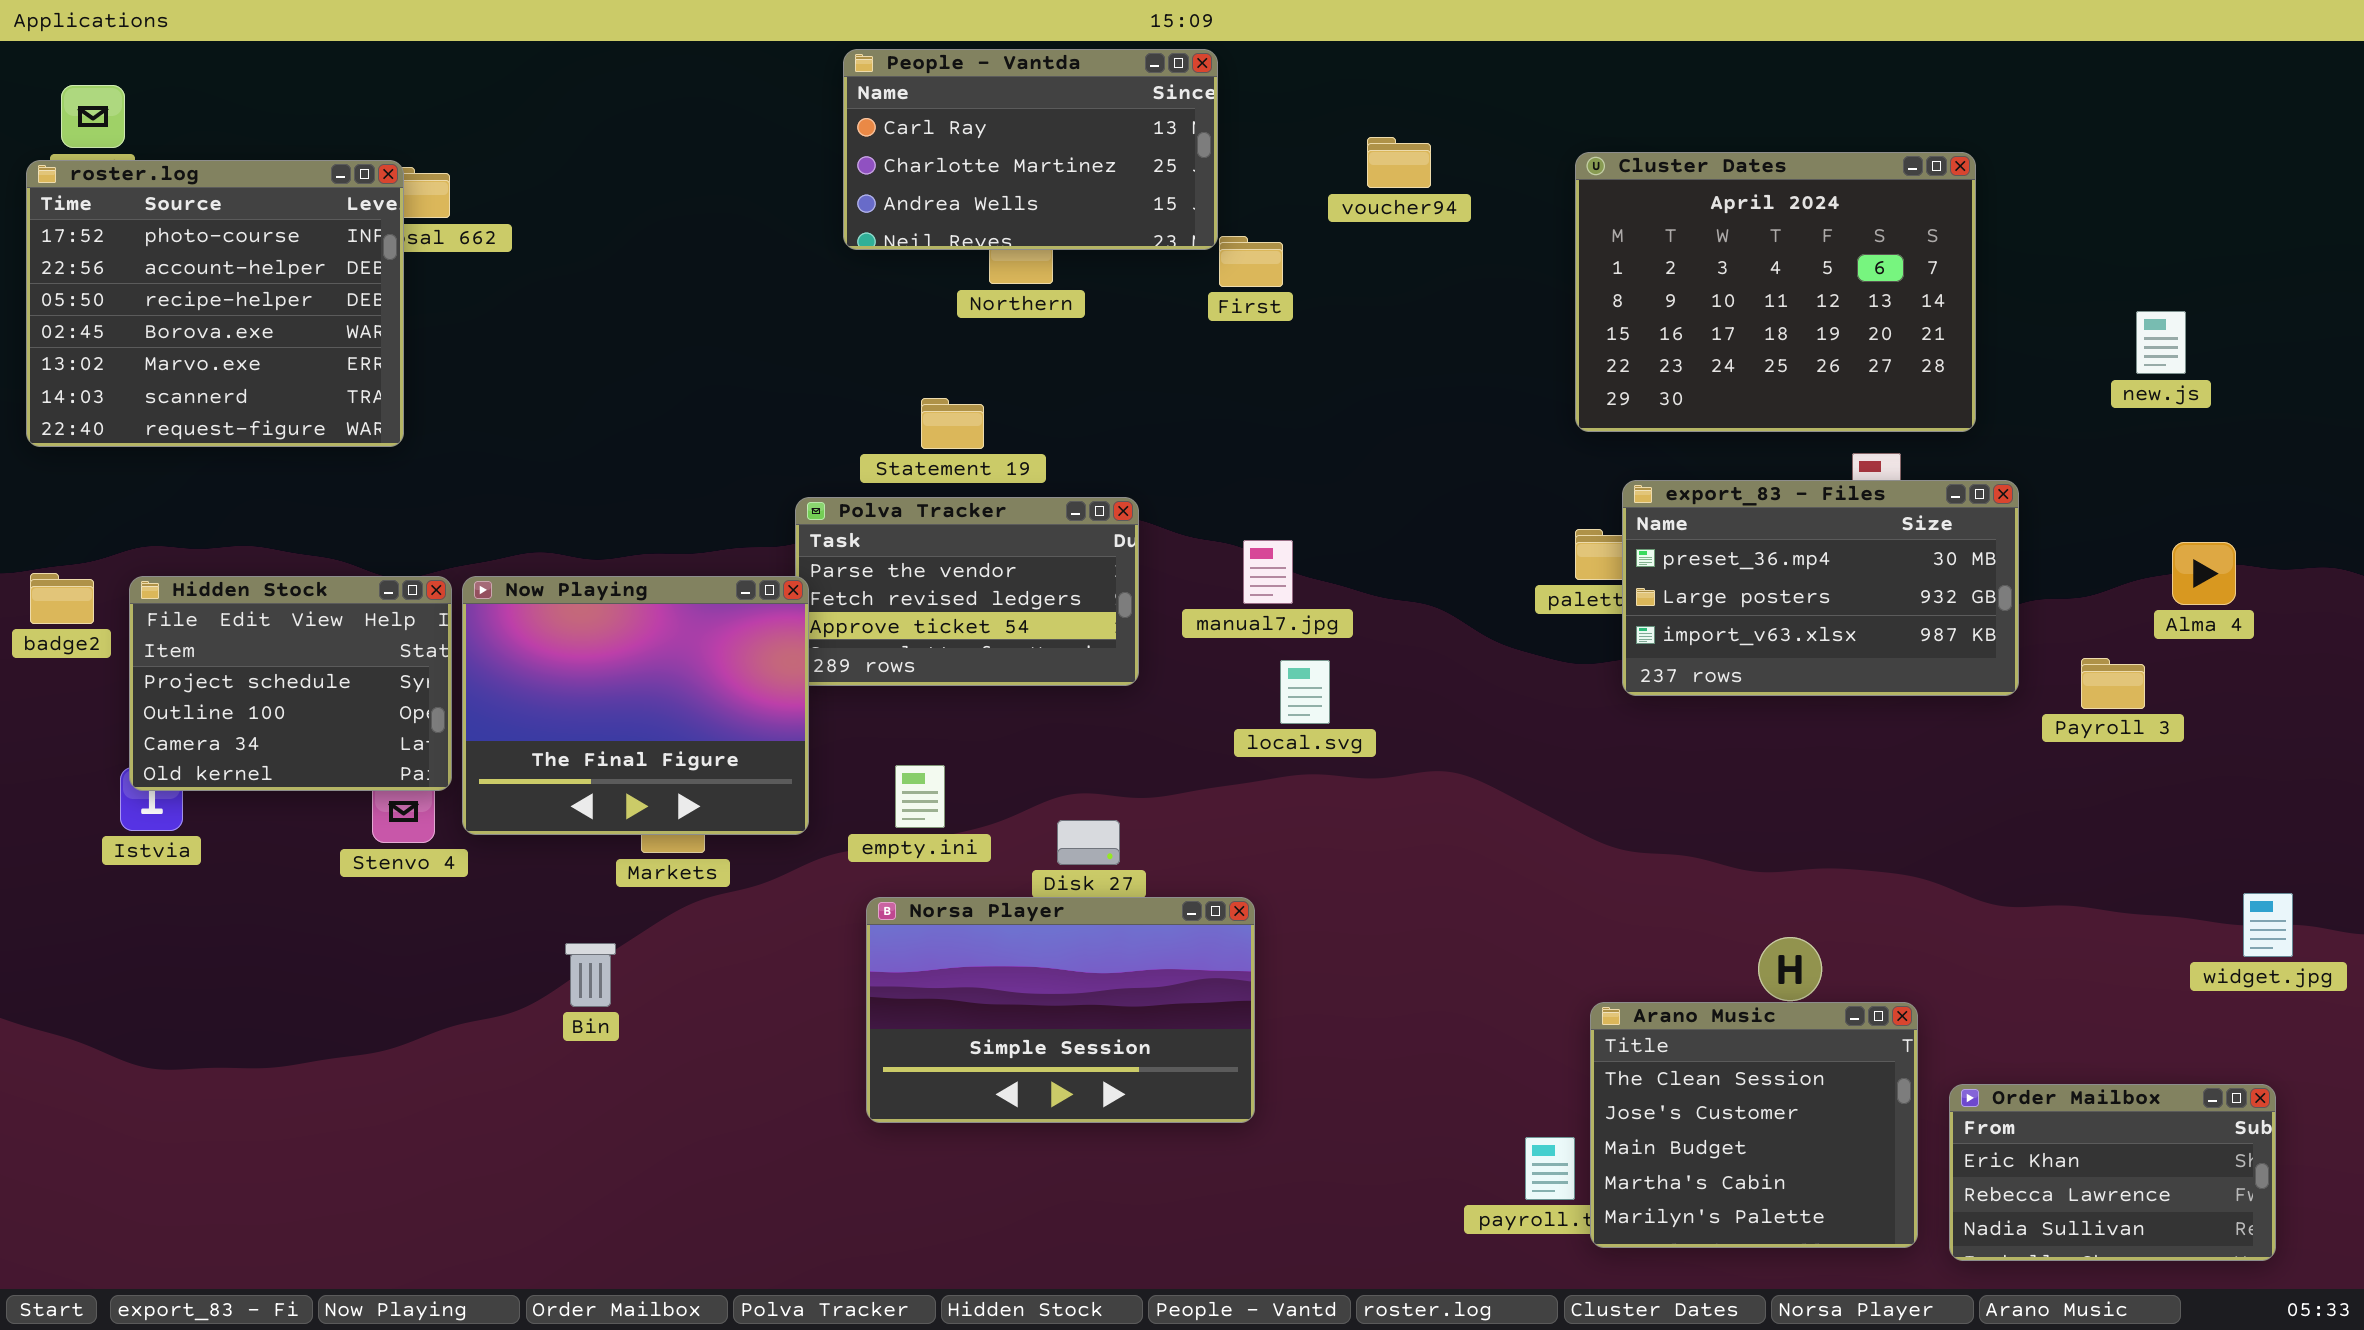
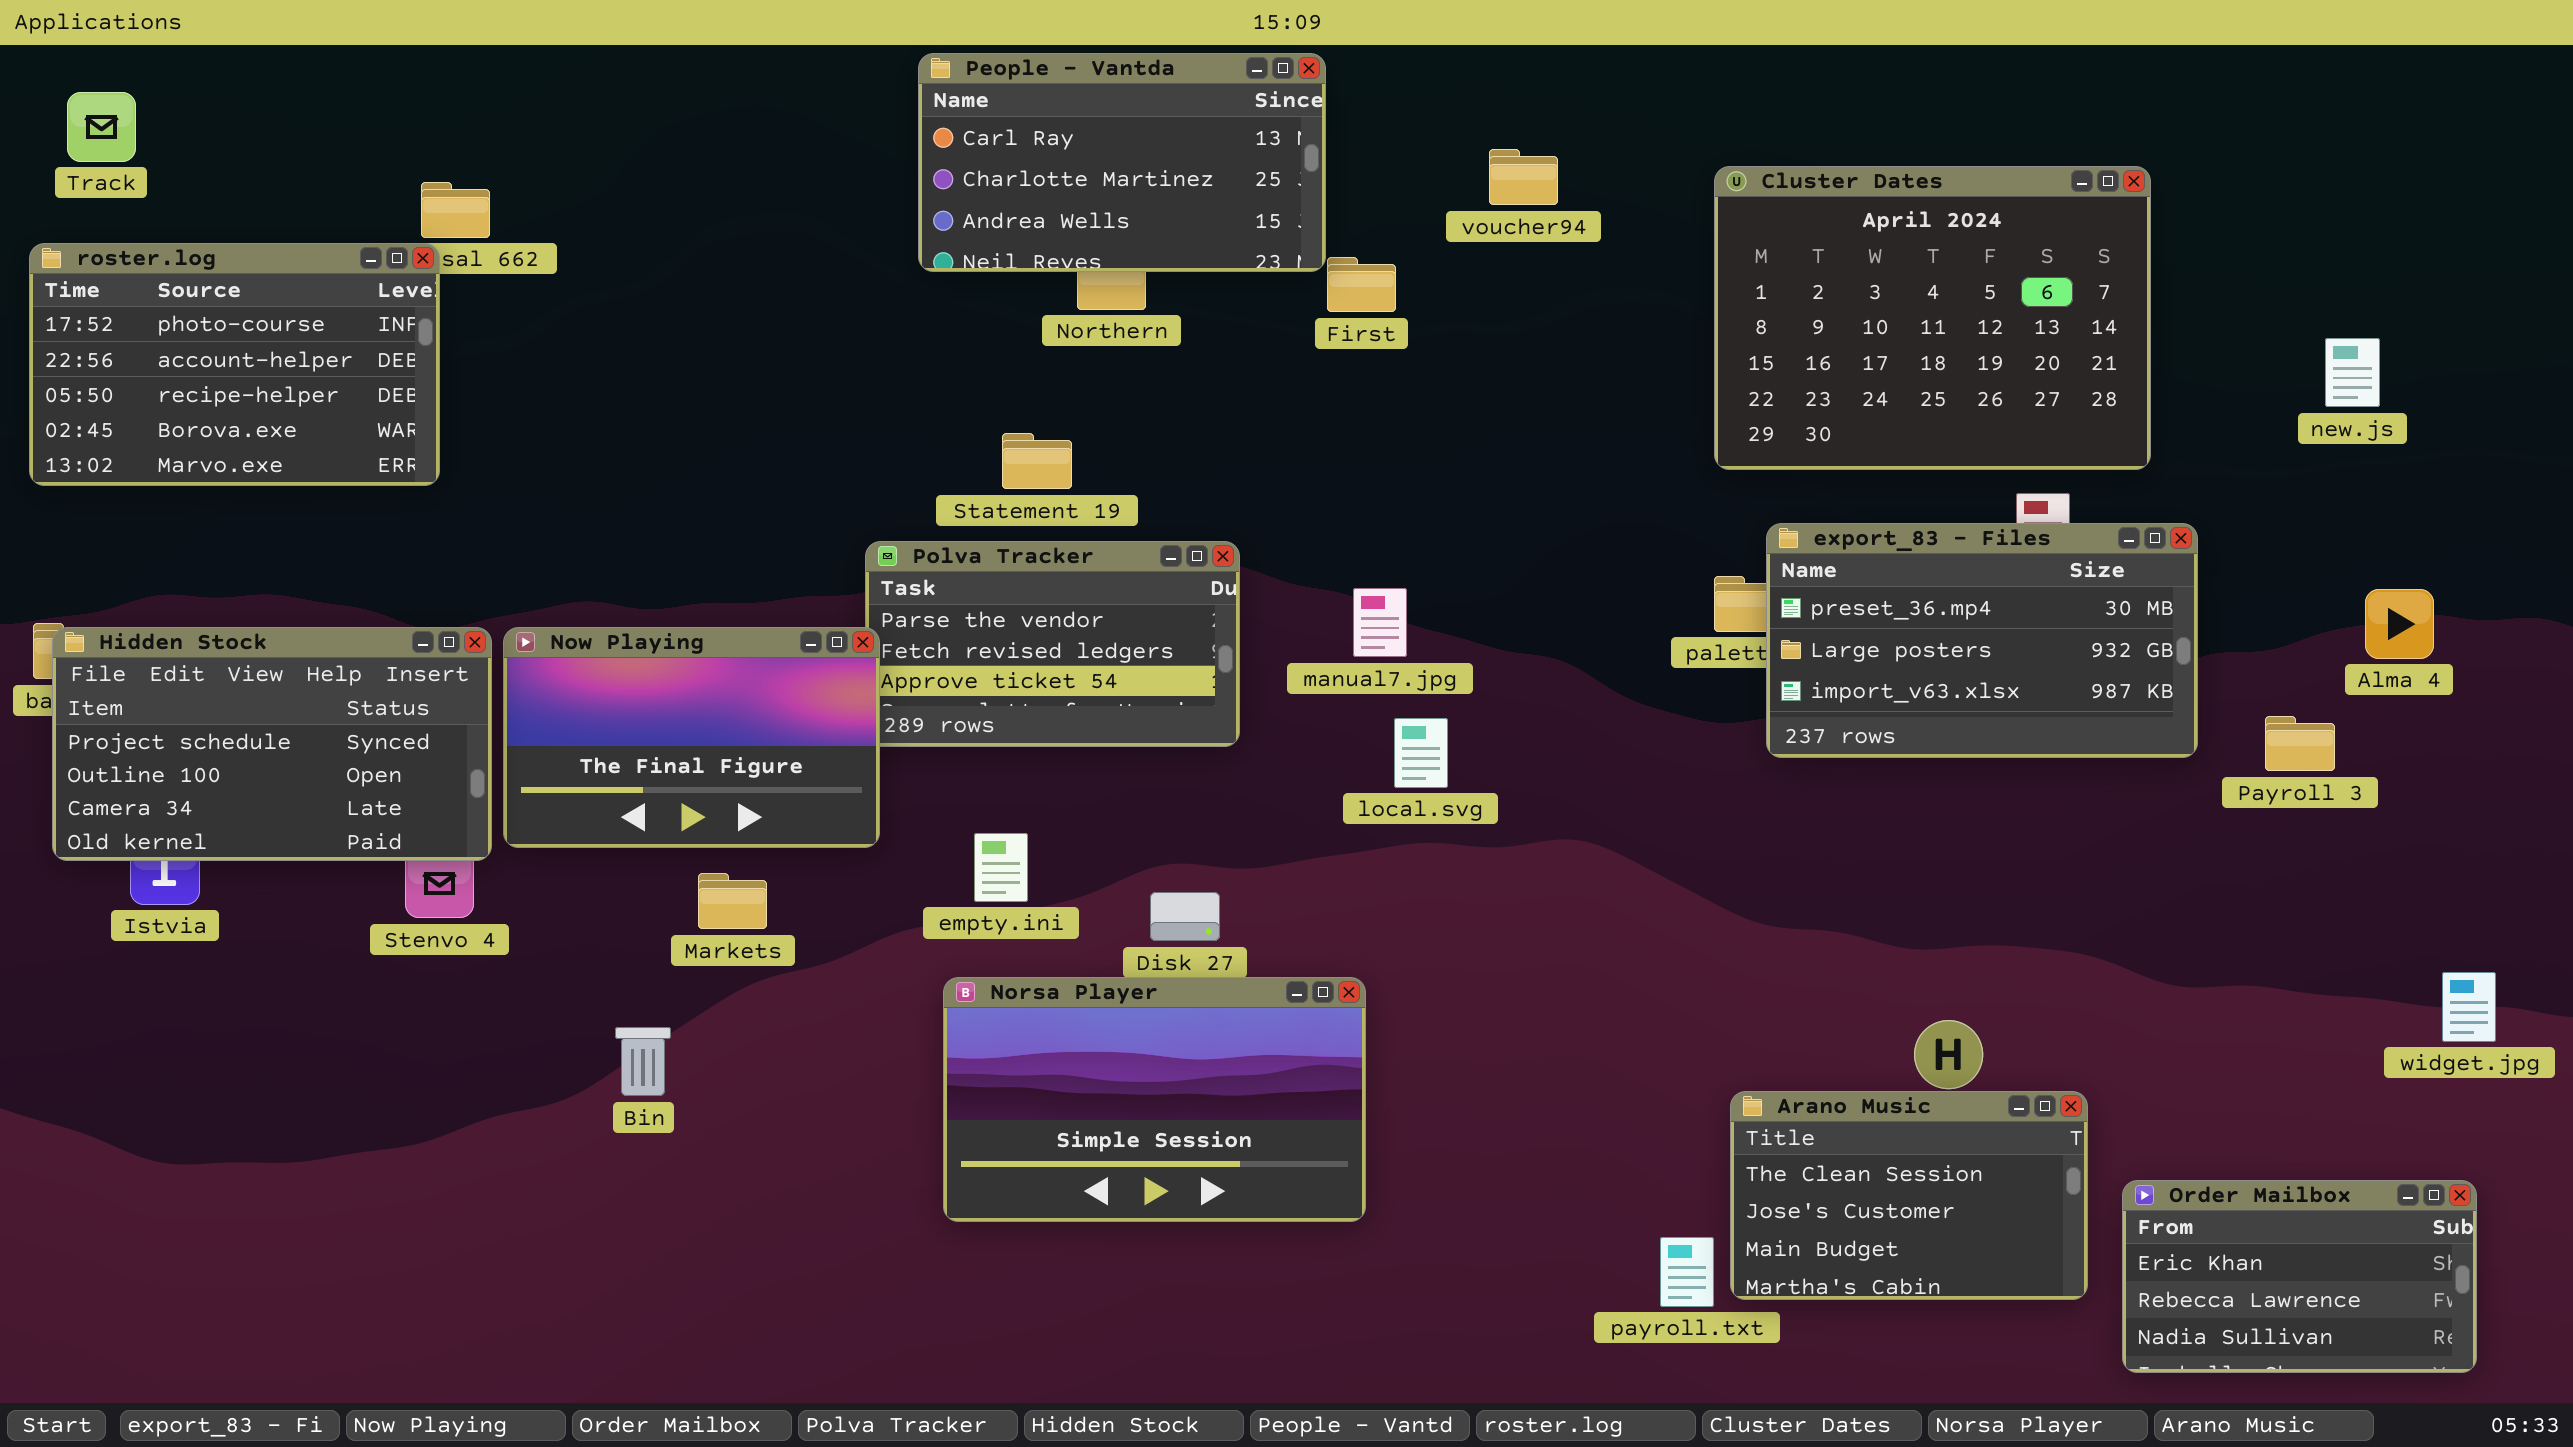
roster.log: [26,160,404,447] -> [29,243,440,486], resized
Hidden Stock: [129,576,452,791] -> [52,627,492,861], resized
Now Playing: [462,576,809,835] -> [503,627,880,848], resized
Arano Music: [1590,1002,1918,1248] -> [1730,1091,2088,1300], resized

